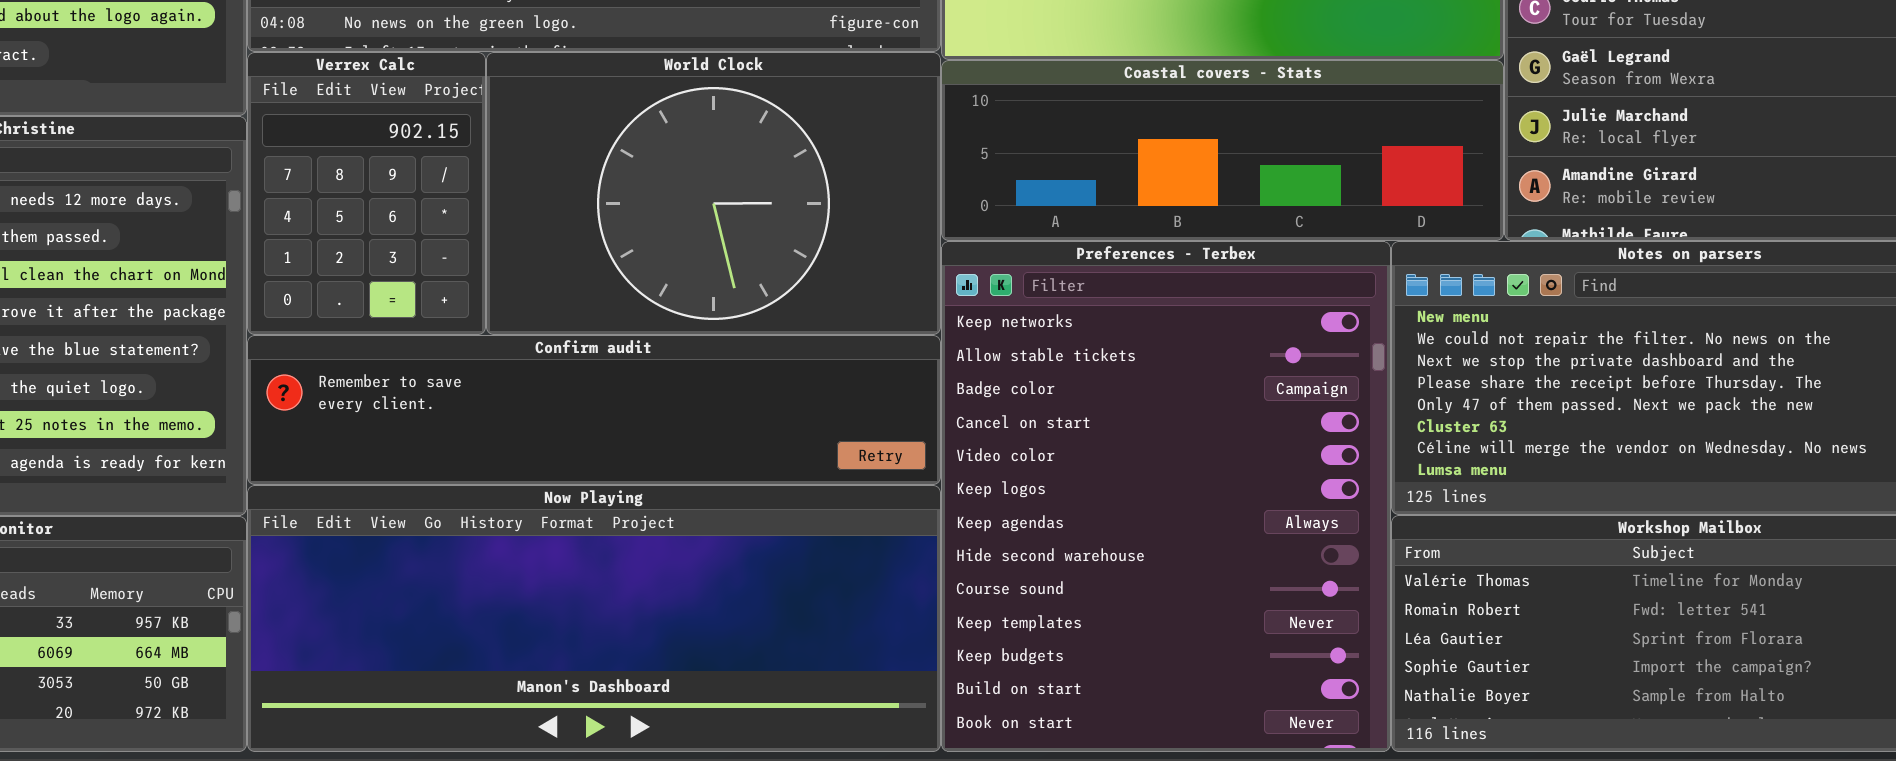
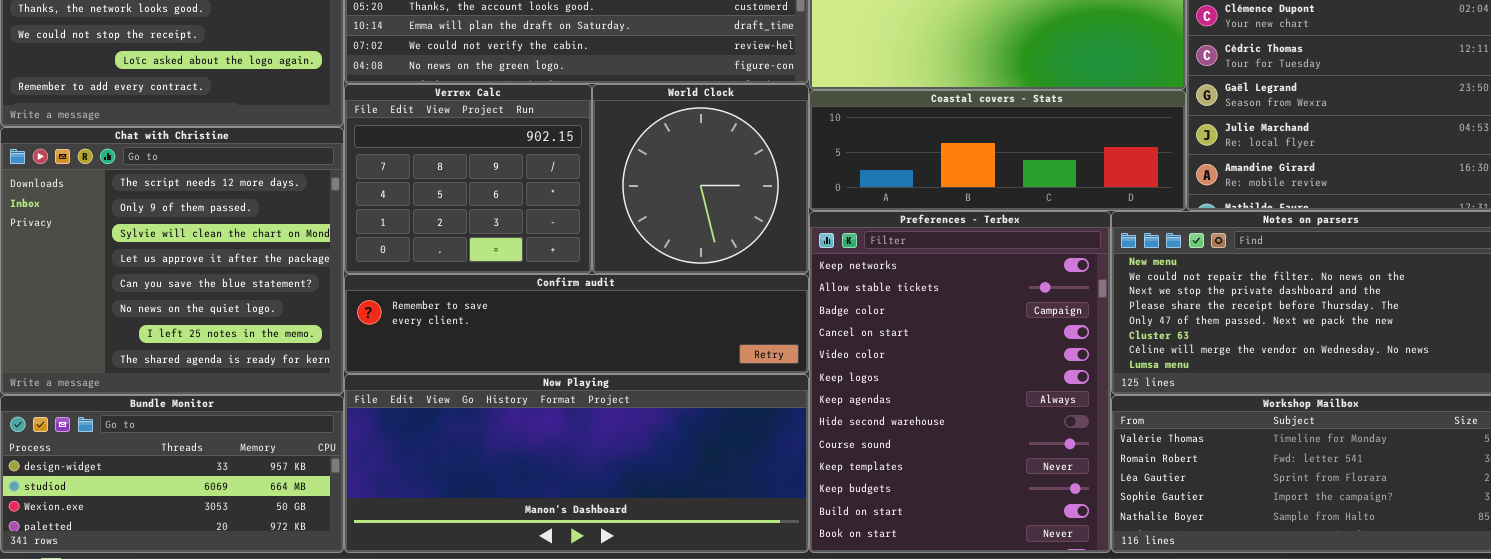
Verrex Calc: [247,52,486,335] -> [344,84,592,274], resized
World Clock: [486,52,941,335] -> [592,84,809,274], resized

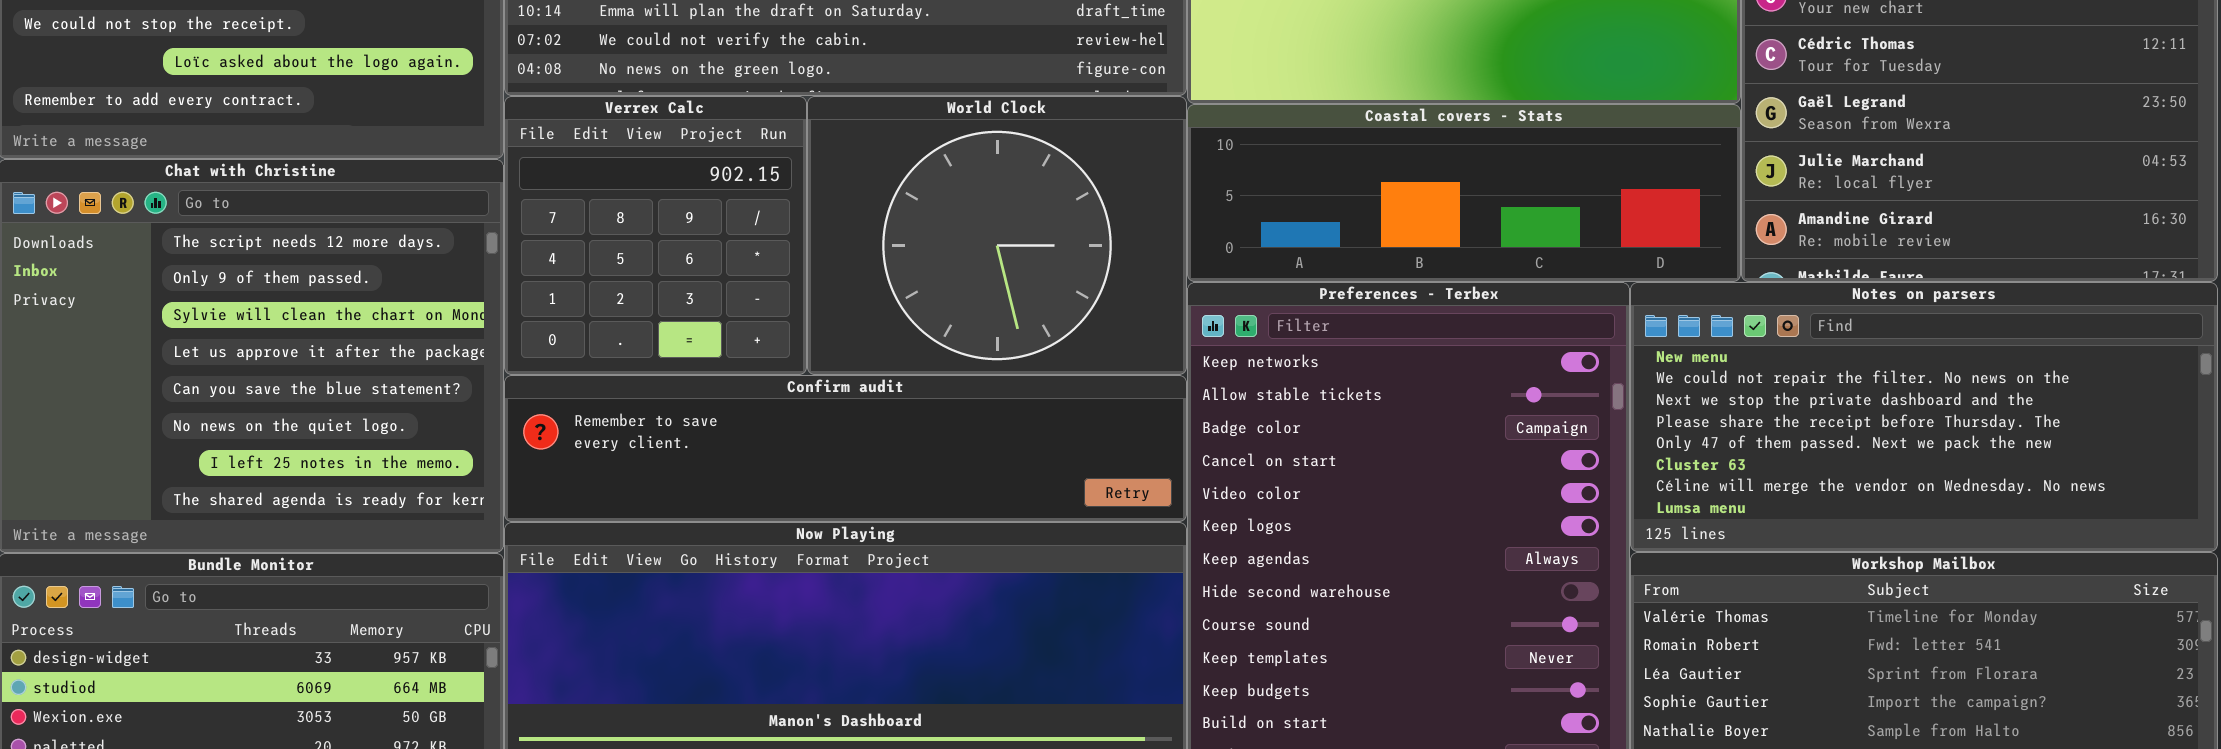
Verrex Calc: [344,84,592,274] -> [504,96,807,375], resized
World Clock: [592,84,809,274] -> [807,96,1187,375], resized

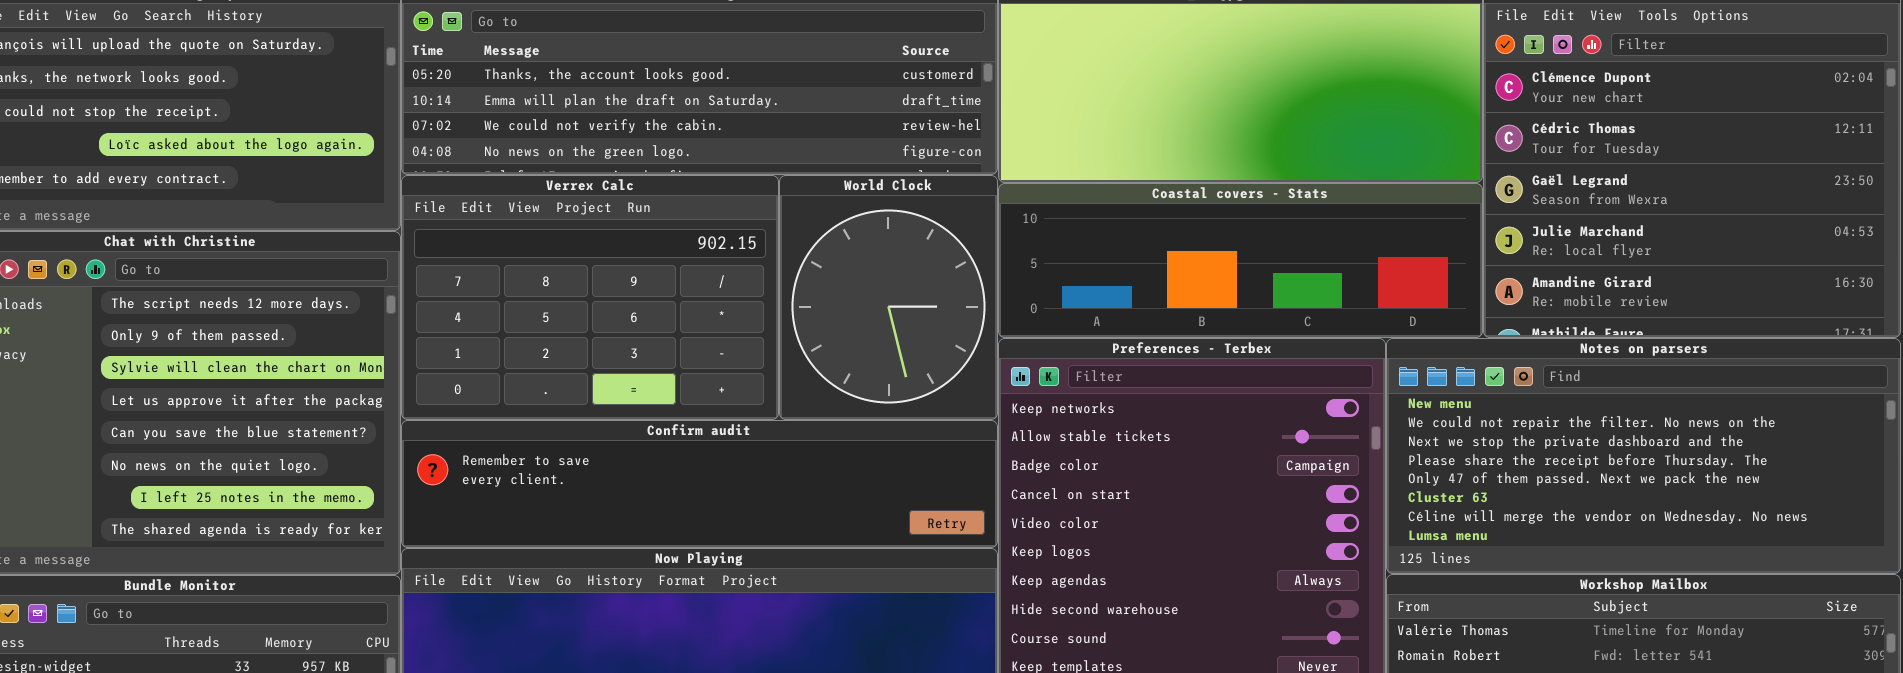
Verrex Calc: [504,96,807,375] -> [401,175,779,420], resized
World Clock: [807,96,1187,375] -> [779,175,998,420], resized

